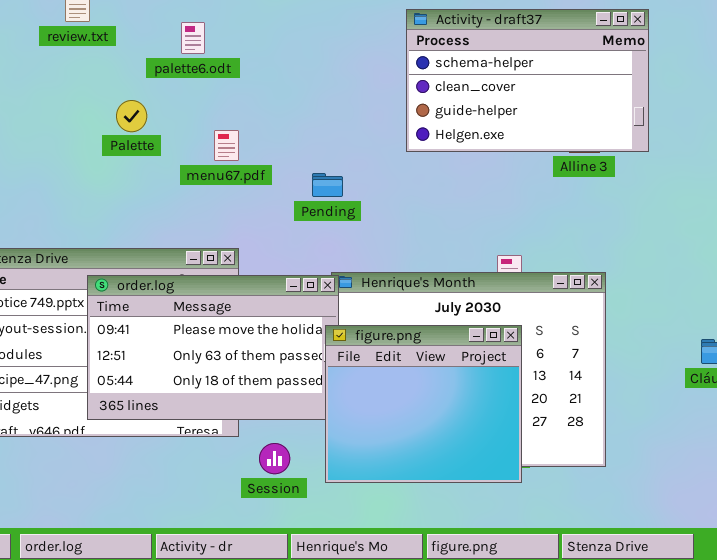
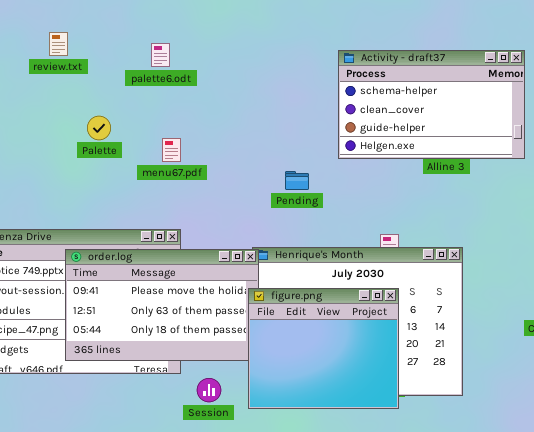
Activity - draft37: [406,9,649,152] -> [338,50,525,159], moved
palette6.odt: [181,22,205,54] -> [151,43,170,67], moved
Pending: [312,173,343,197] -> [285,171,309,190], moved

